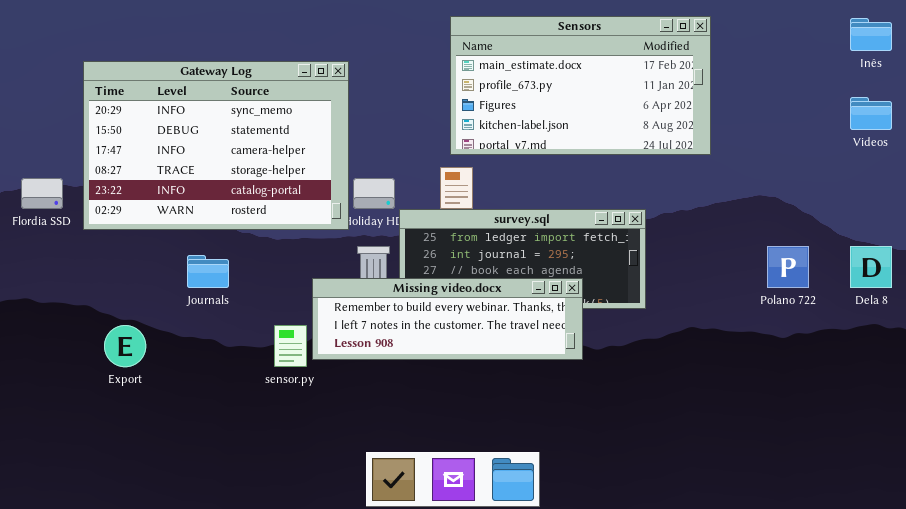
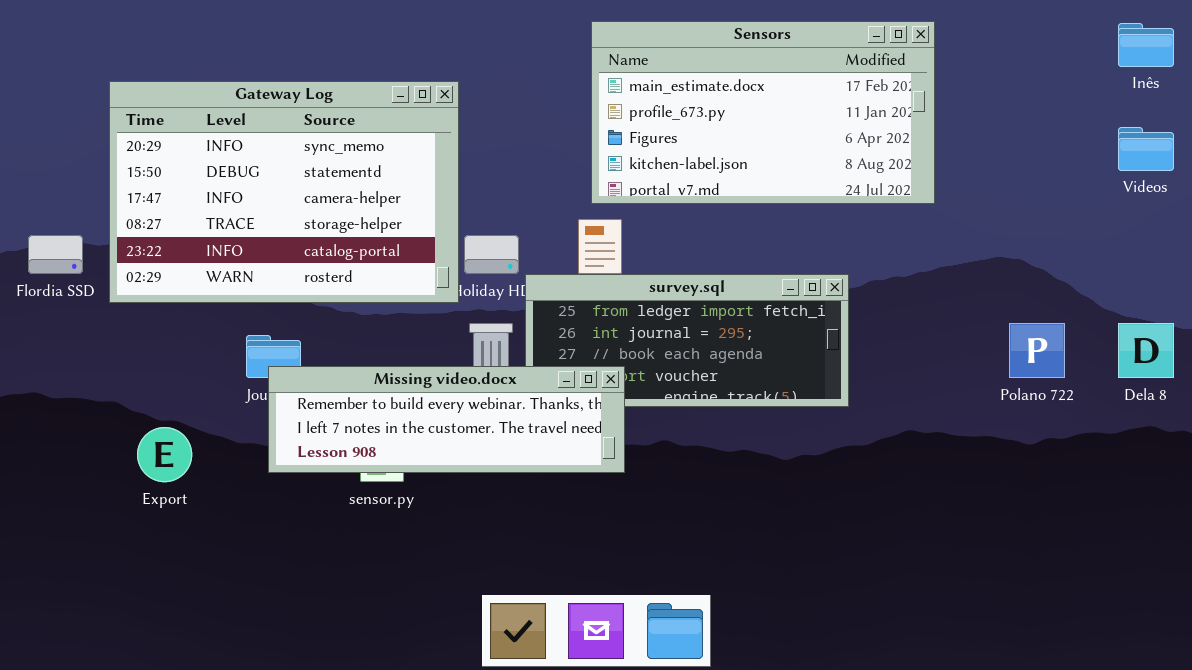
Missing video.docx: [312,278,583,360] -> [268,366,625,473], moved

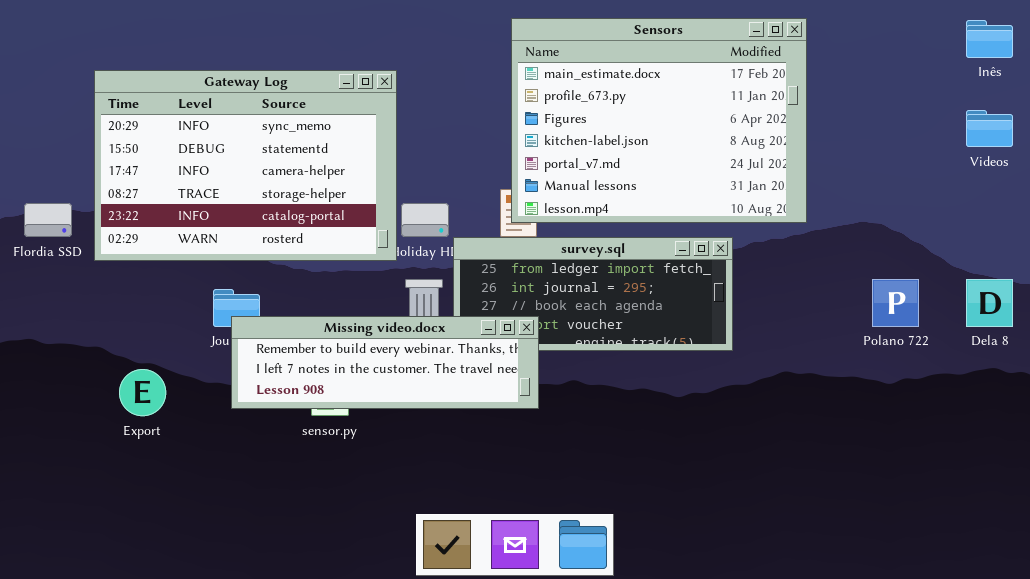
Sensors: [591,21,935,204] -> [511,18,807,223], resized

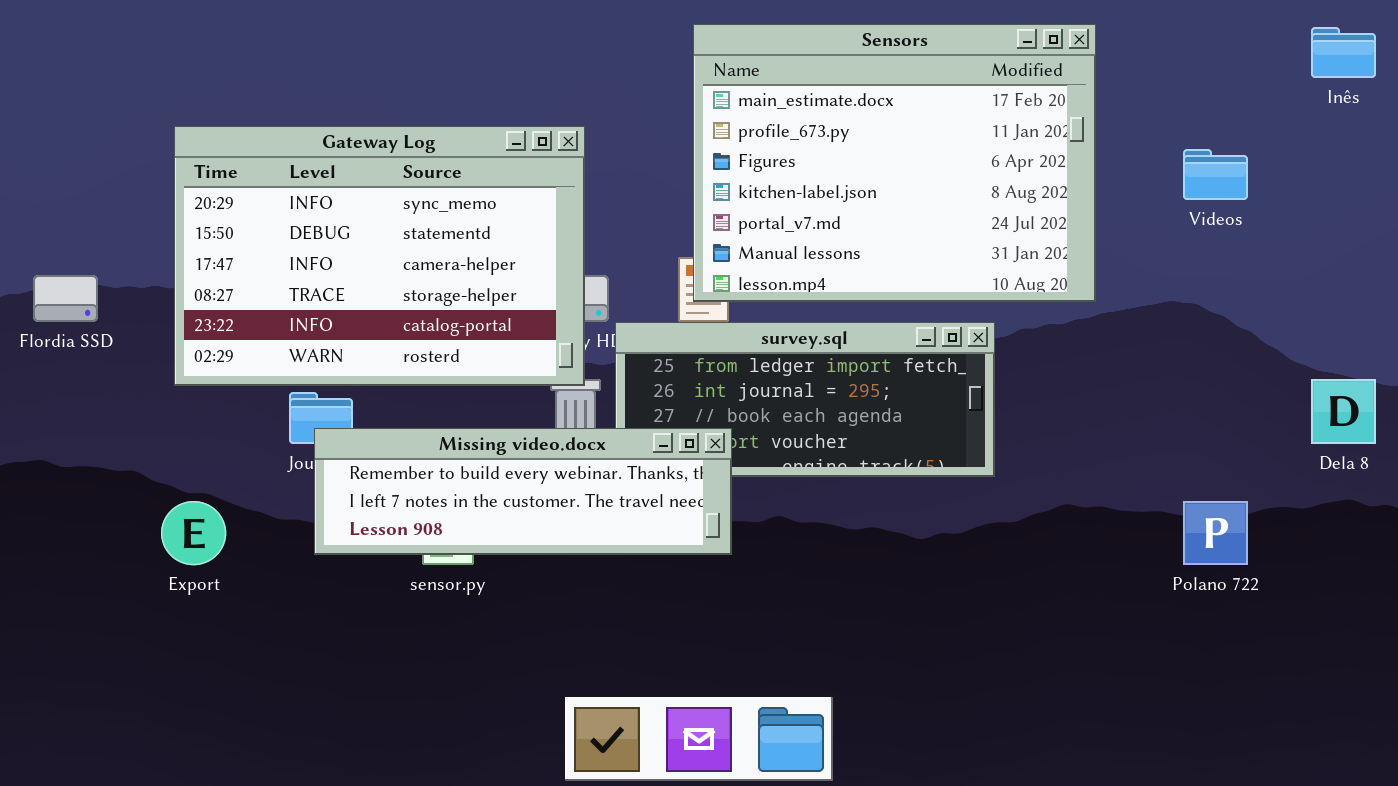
Gateway Log: [94,70,397,261] -> [174,126,585,386], moved
Videos: [966,110,1013,147] -> [1183,149,1248,200], moved
Polano 722: [872,279,919,327] -> [1183,501,1248,565], moved

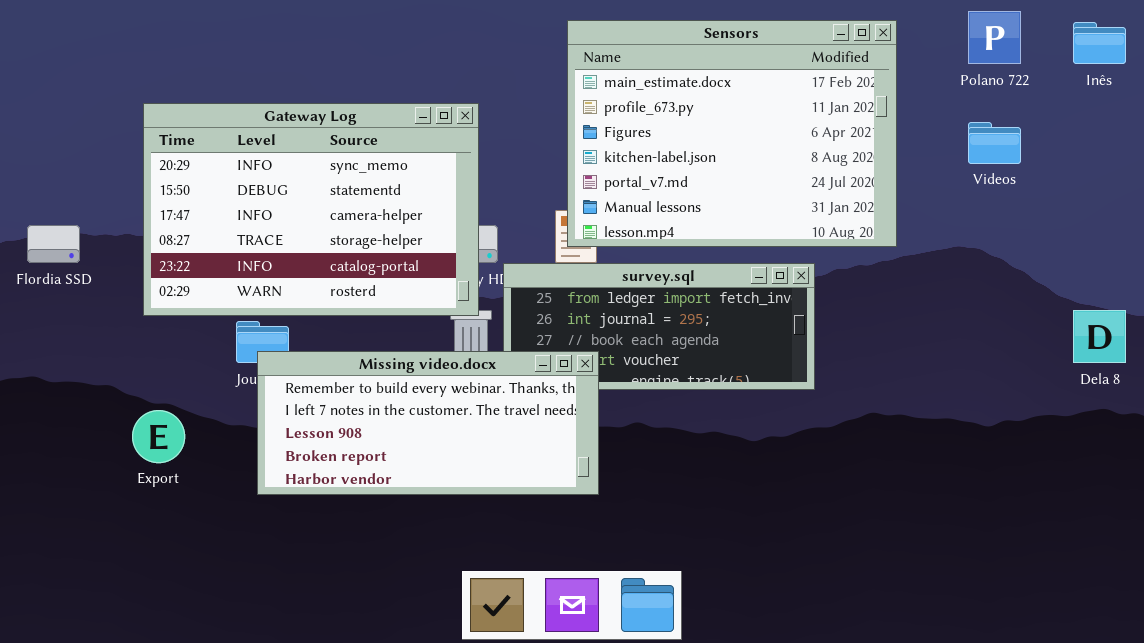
Missing video.docx: [314,428,732,555] -> [257,351,599,495], resized
Polano 722: [1183,501,1248,565] -> [968,11,1021,64], moved

